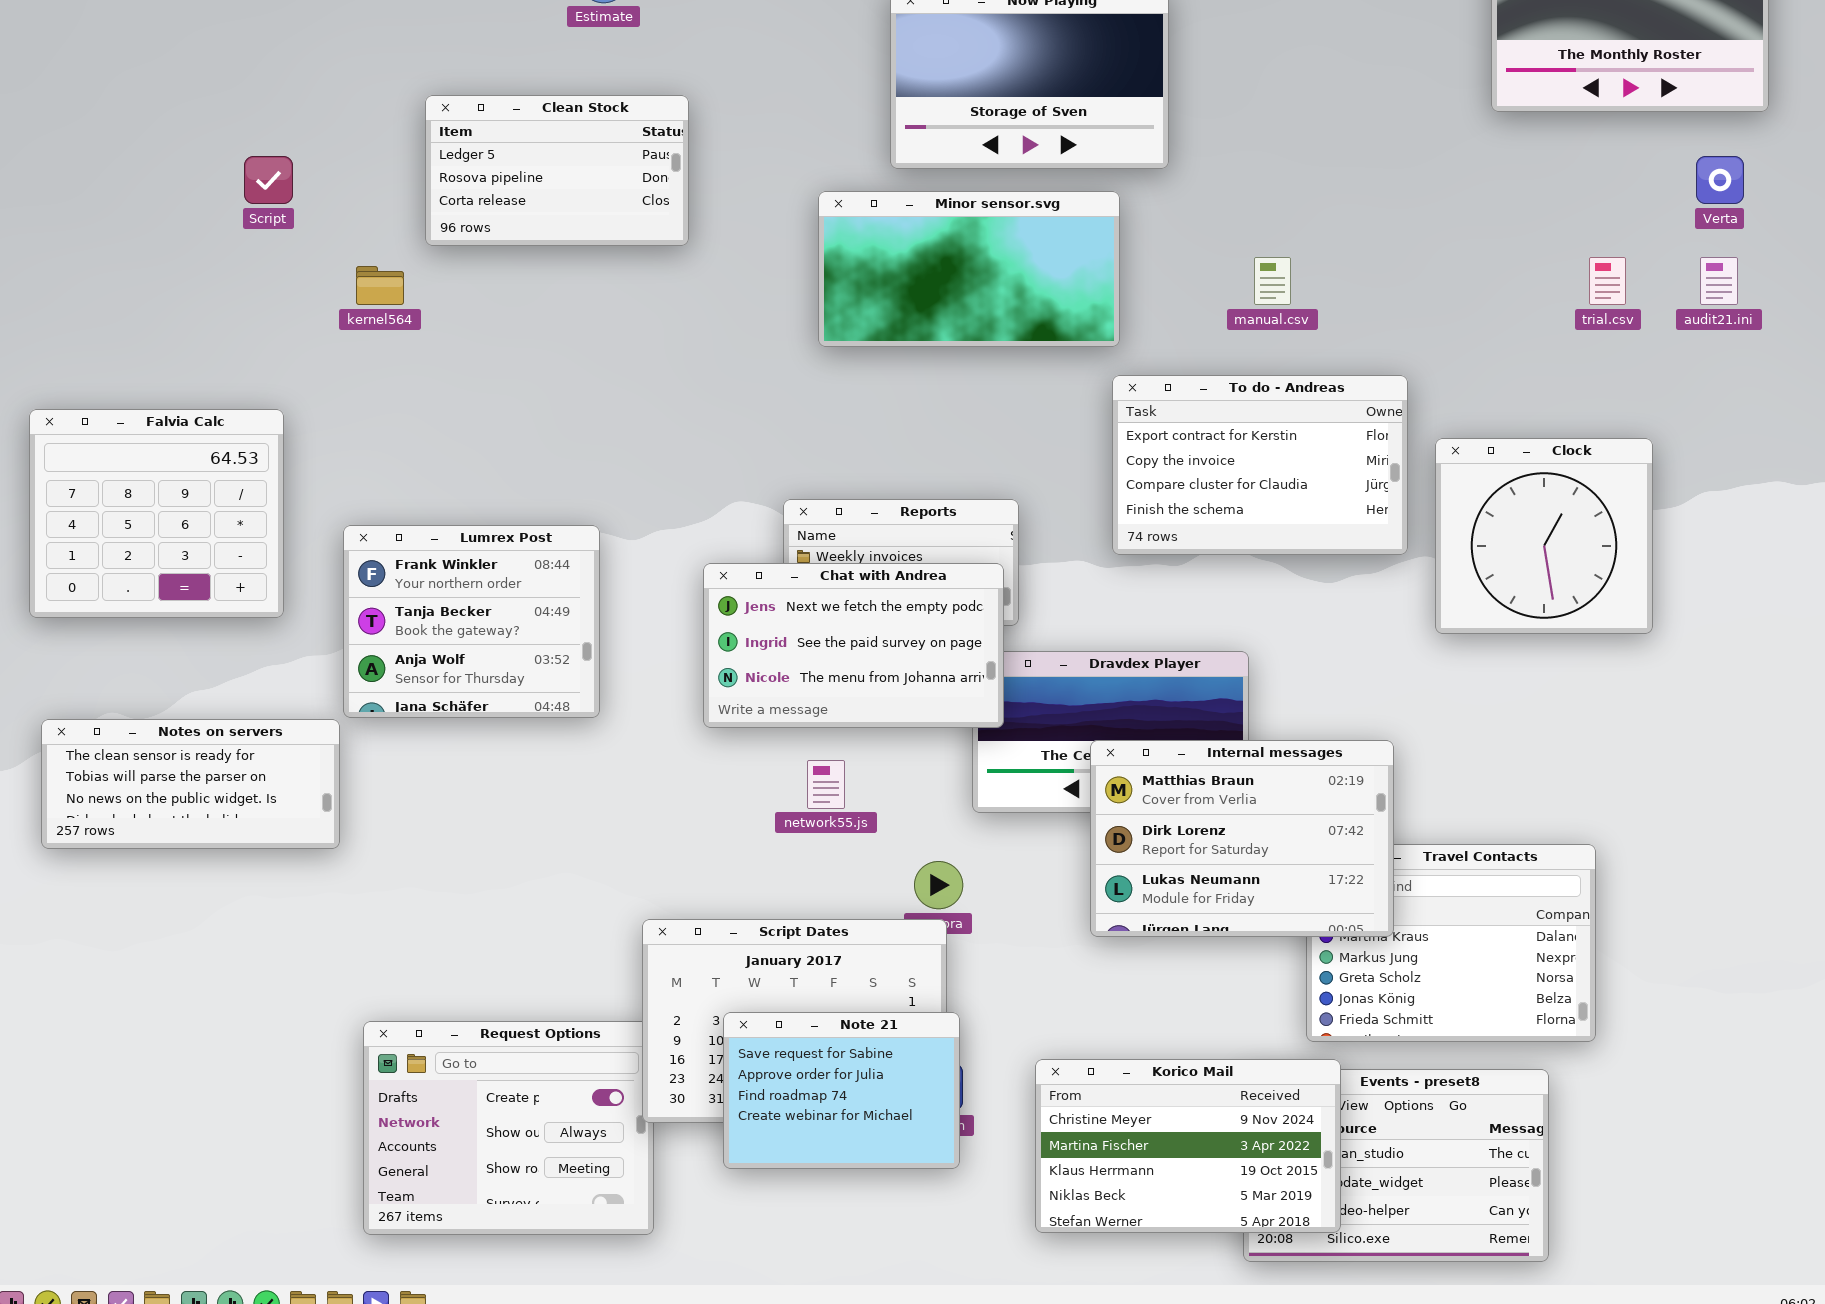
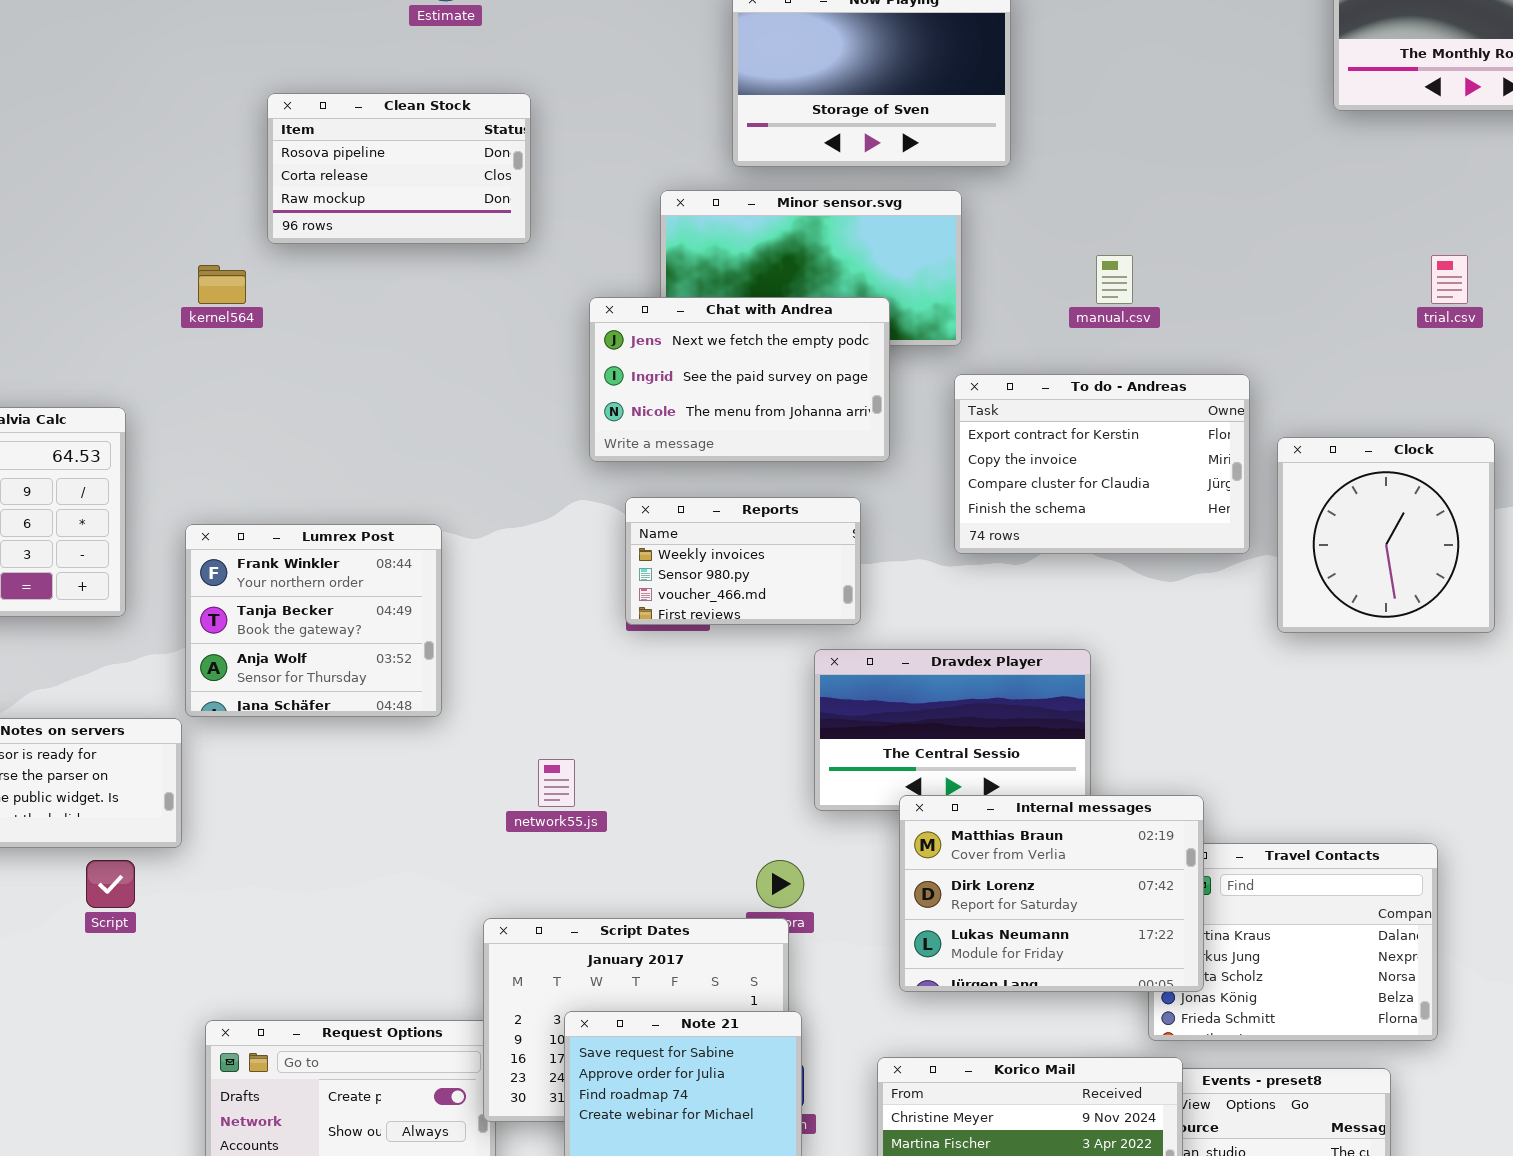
Clean Stock: [425,95,689,246] -> [267,93,531,244], scrolled down 1 row
Script: [244,156,293,204] -> [86,860,135,908], moved
Chat with Andrea: [703,563,1004,728] -> [589,297,890,462], moved
Internal messages: [1090,740,1394,937] -> [899,795,1204,992], moved
network55.js: [807,760,845,809] -> [538,759,575,807], moved

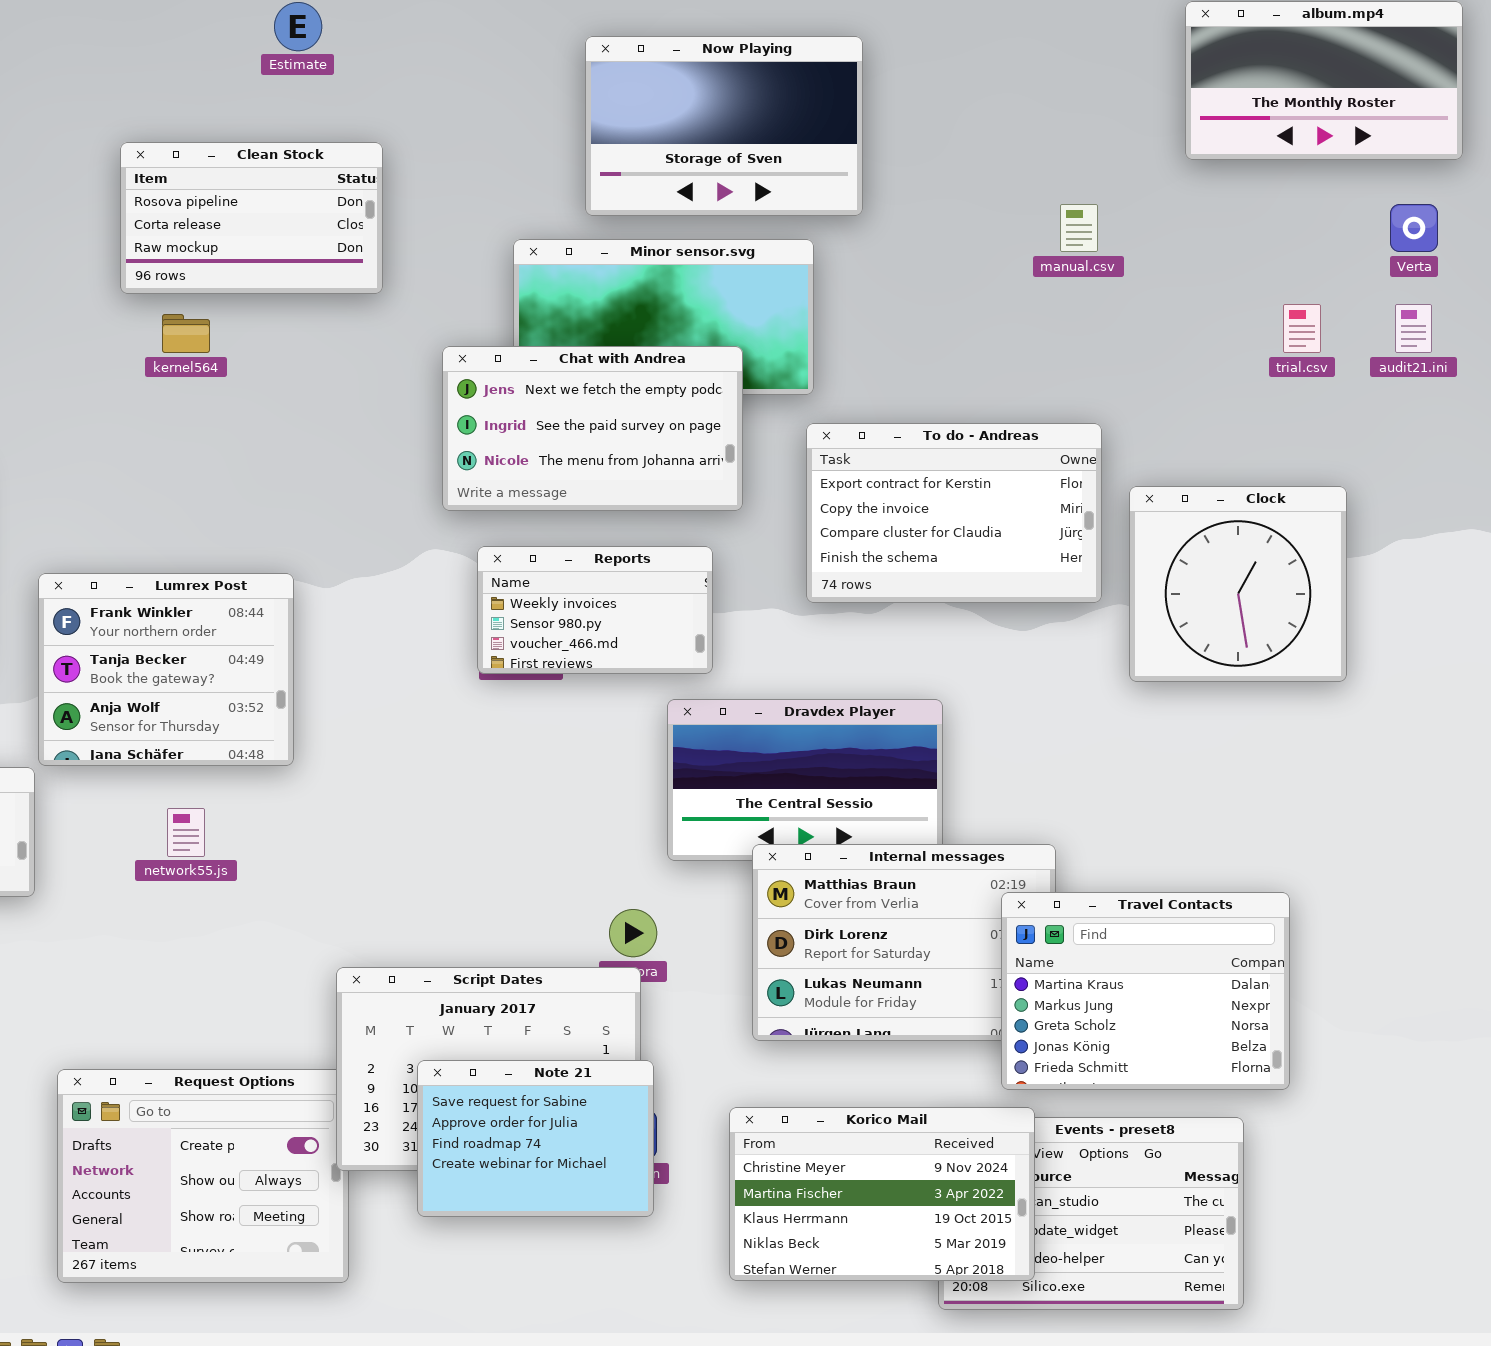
manual.csv: [1096,255,1133,304] -> [1060,204,1098,252], moved
kernel564: [198,265,246,304] -> [162,314,210,353], moved
network55.js: [538,759,575,807] -> [167,808,205,857], moved
Travel Contacts: [1148,843,1438,1041] -> [1001,892,1290,1090], raised

